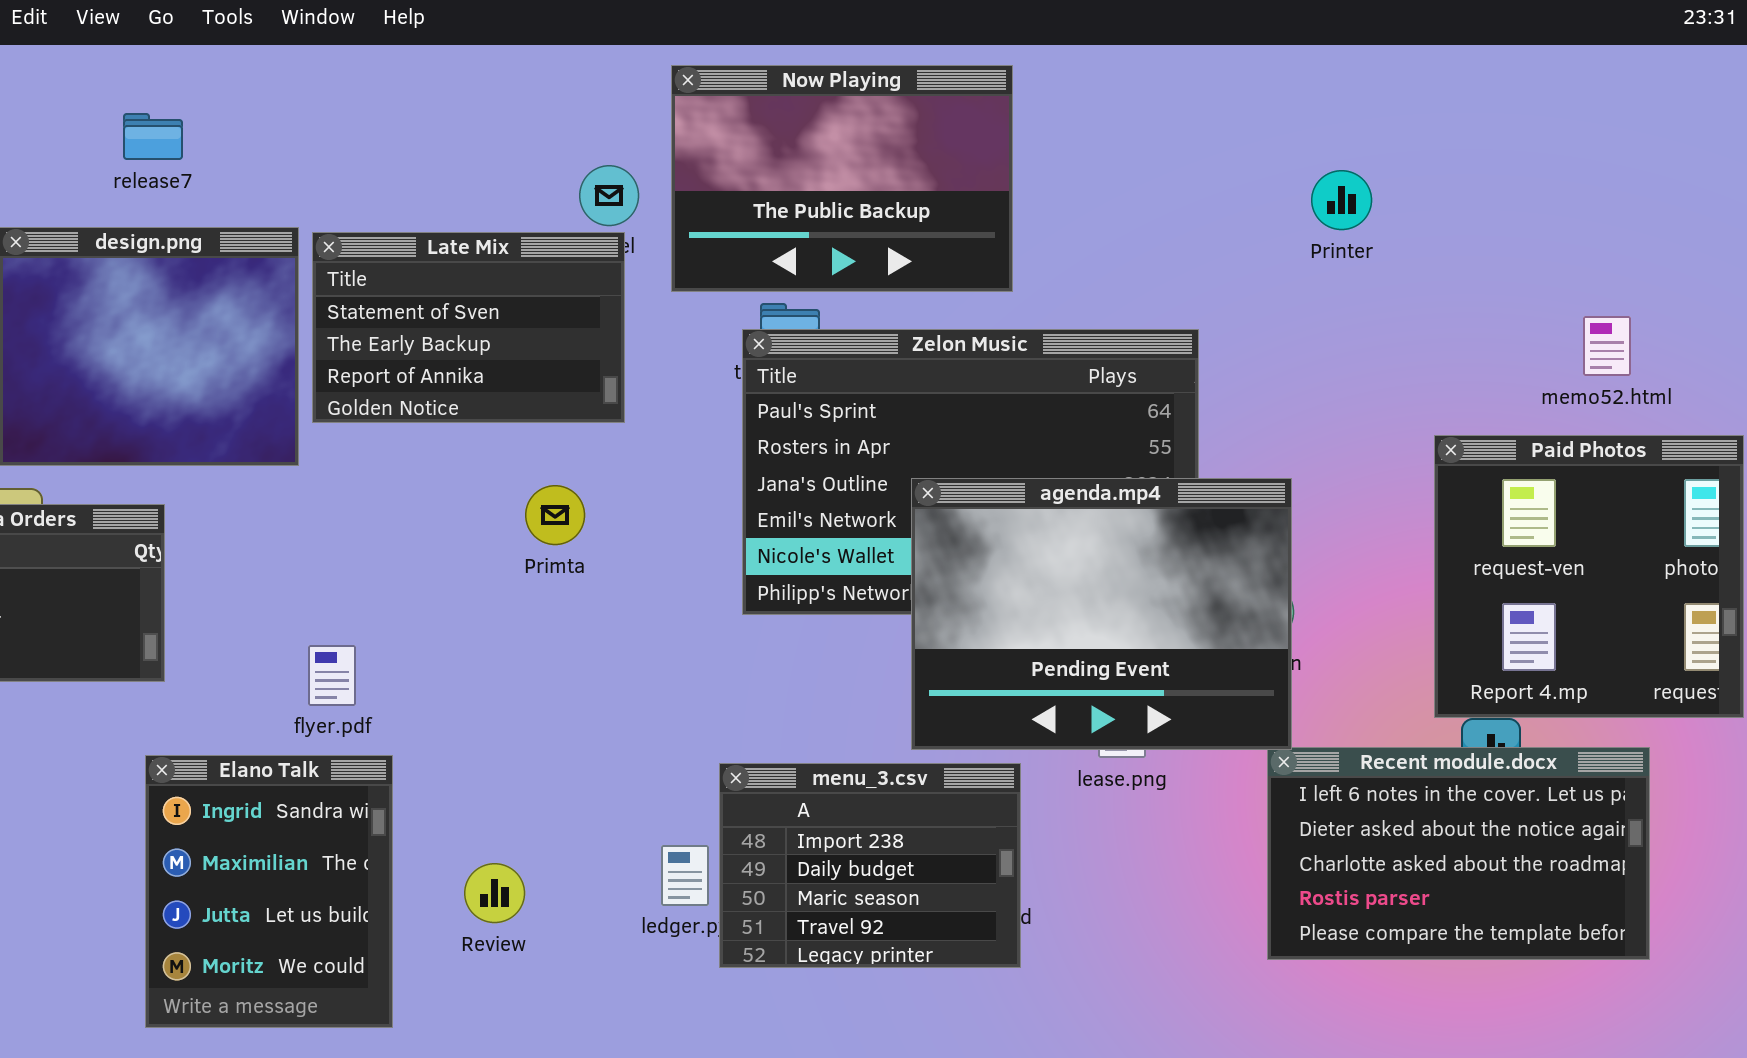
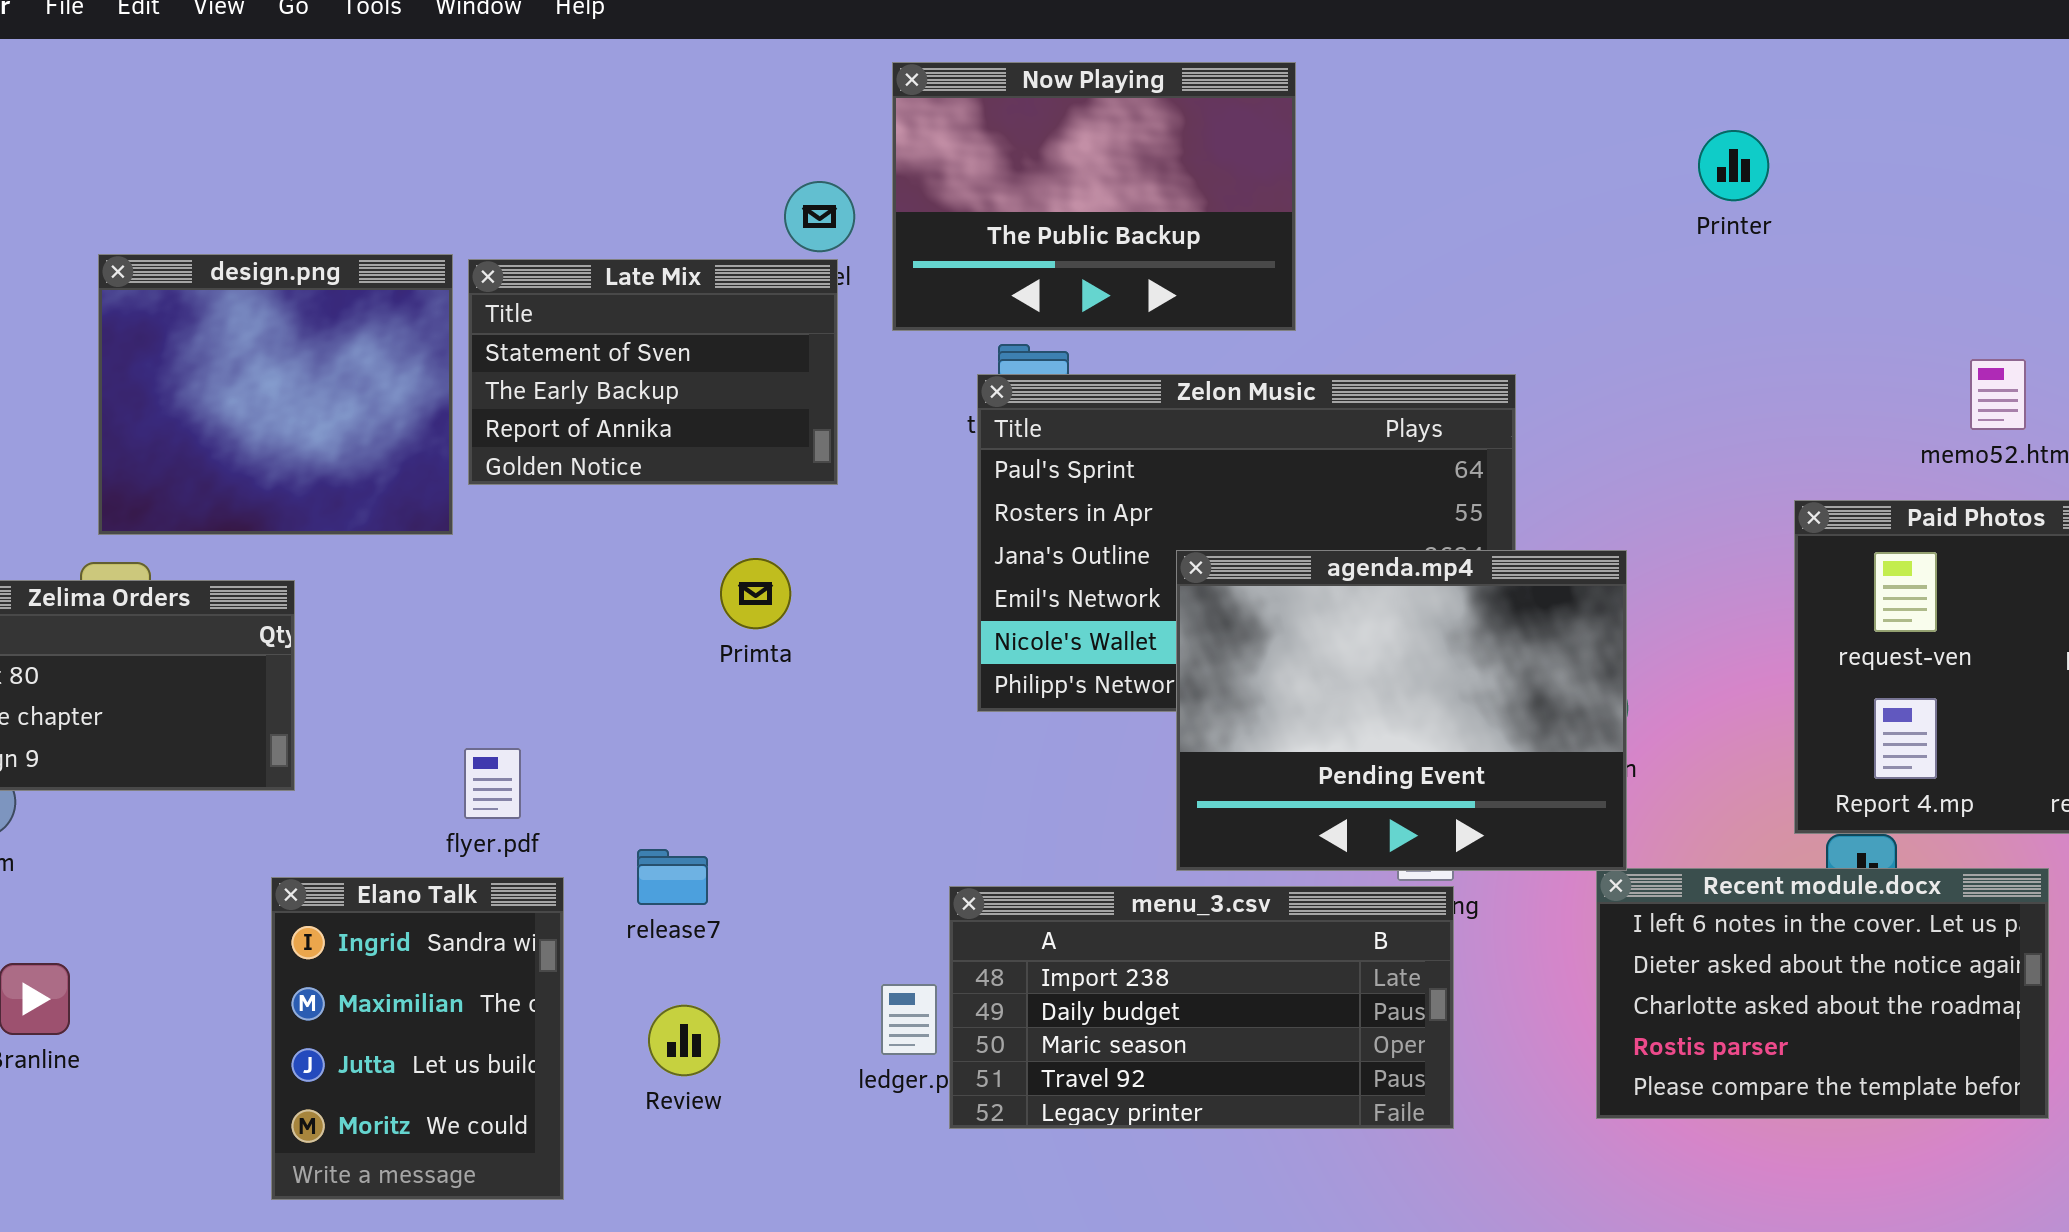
release7: [123,113,183,160] -> [637,849,708,905], moved
Printer: [1311,170,1372,230] -> [1698,130,1769,201], moved
menu_3.csv: [719,763,1021,968] -> [949,886,1454,1129], resized

